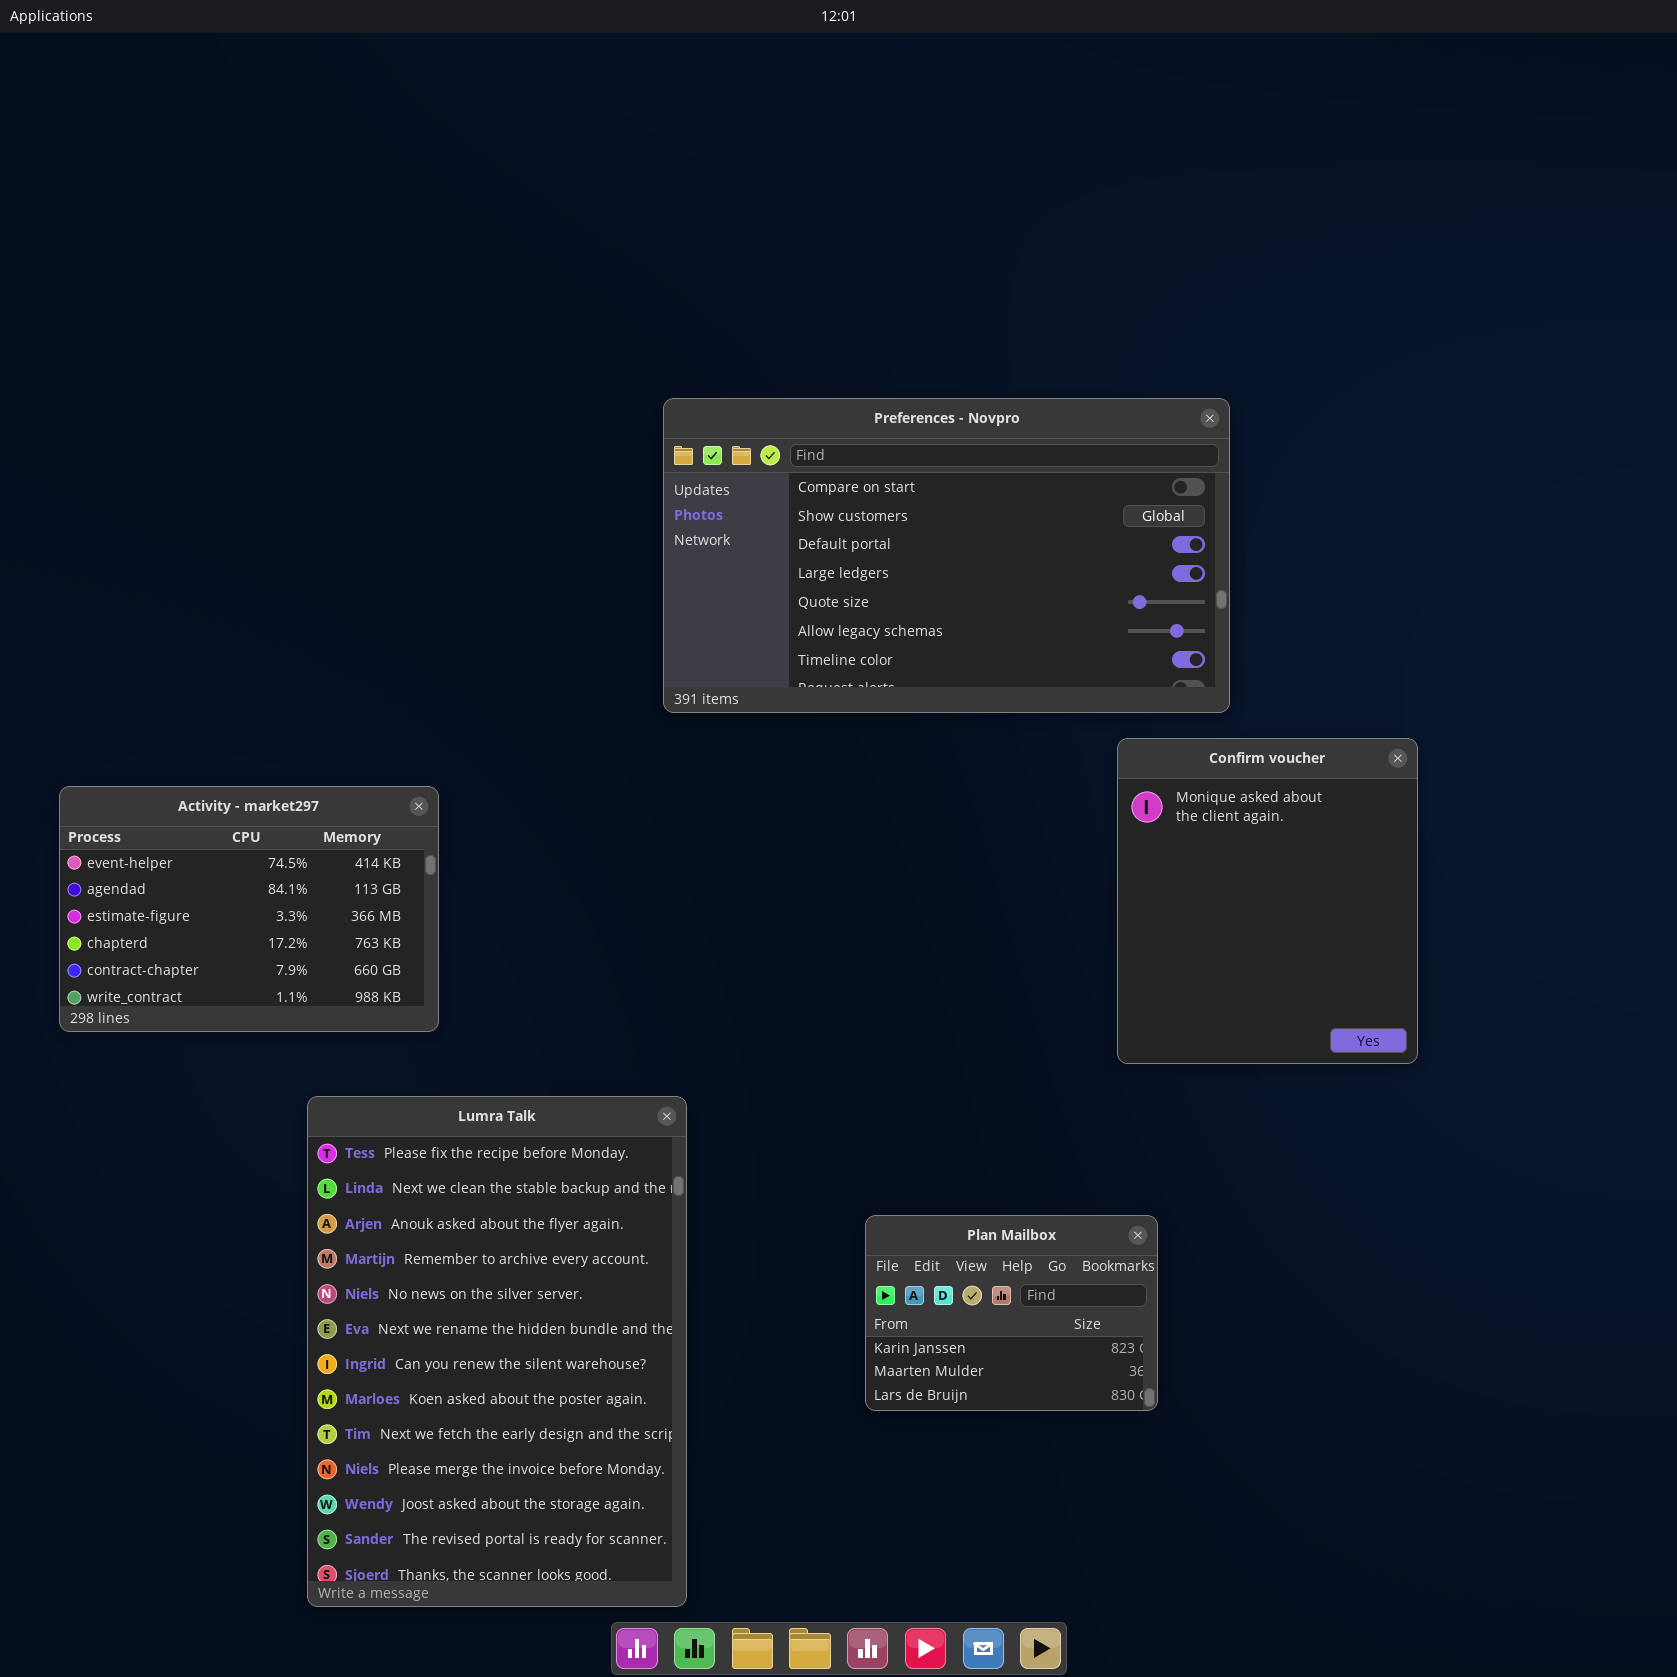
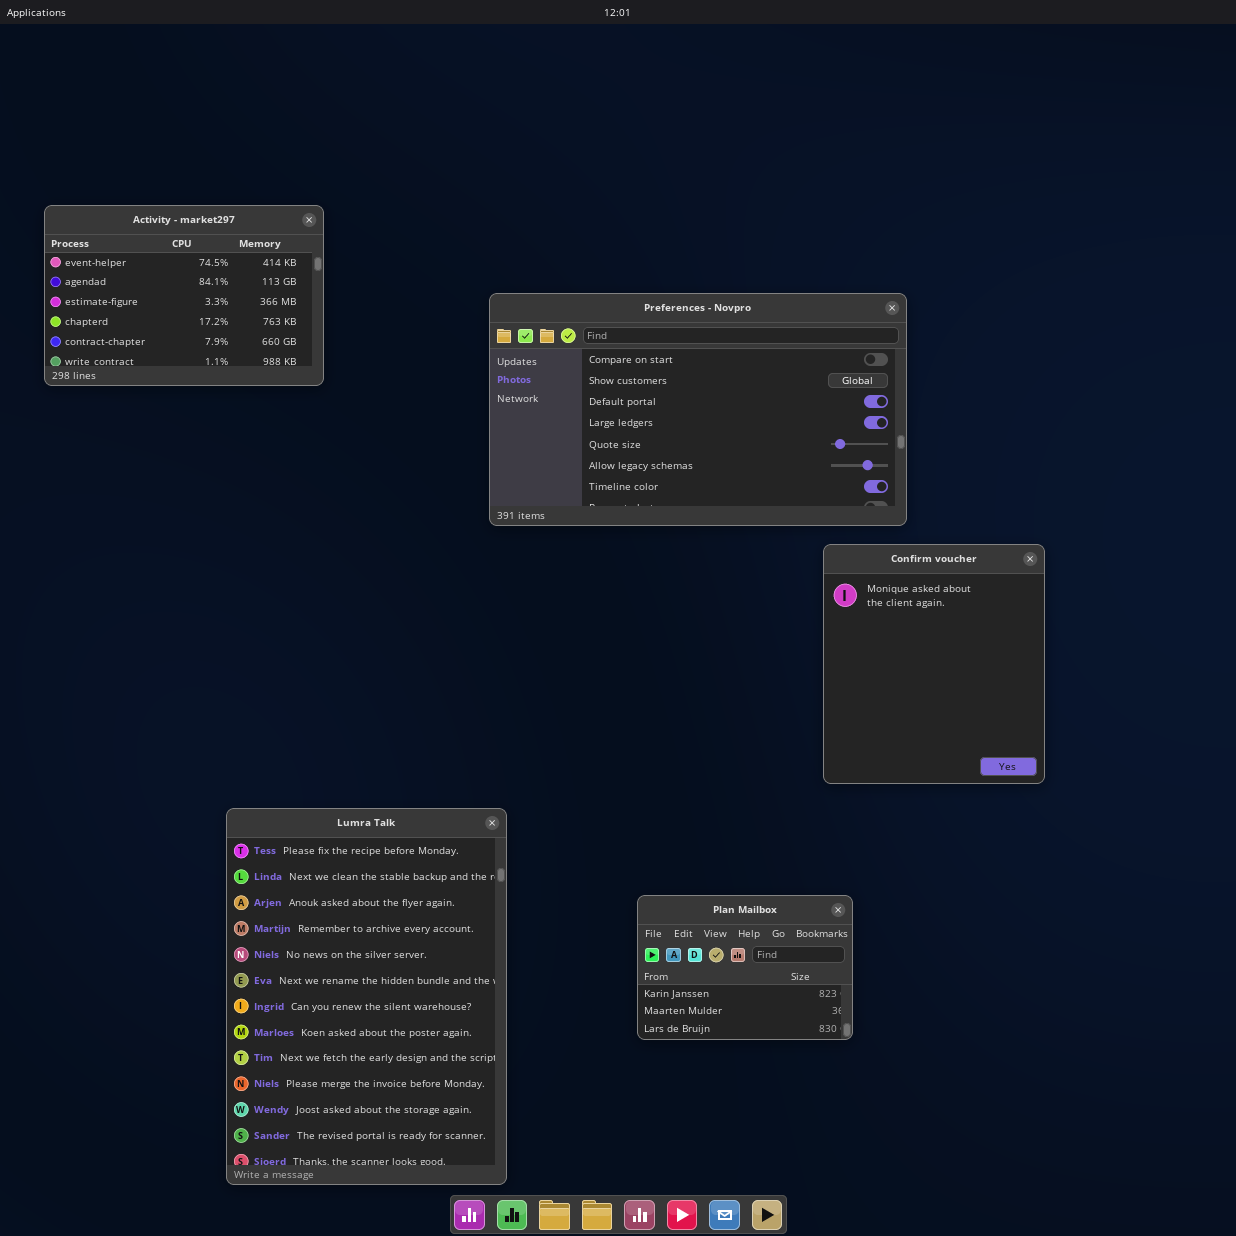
Activity - market297: [59,786,439,1032] -> [44,205,324,386], moved

